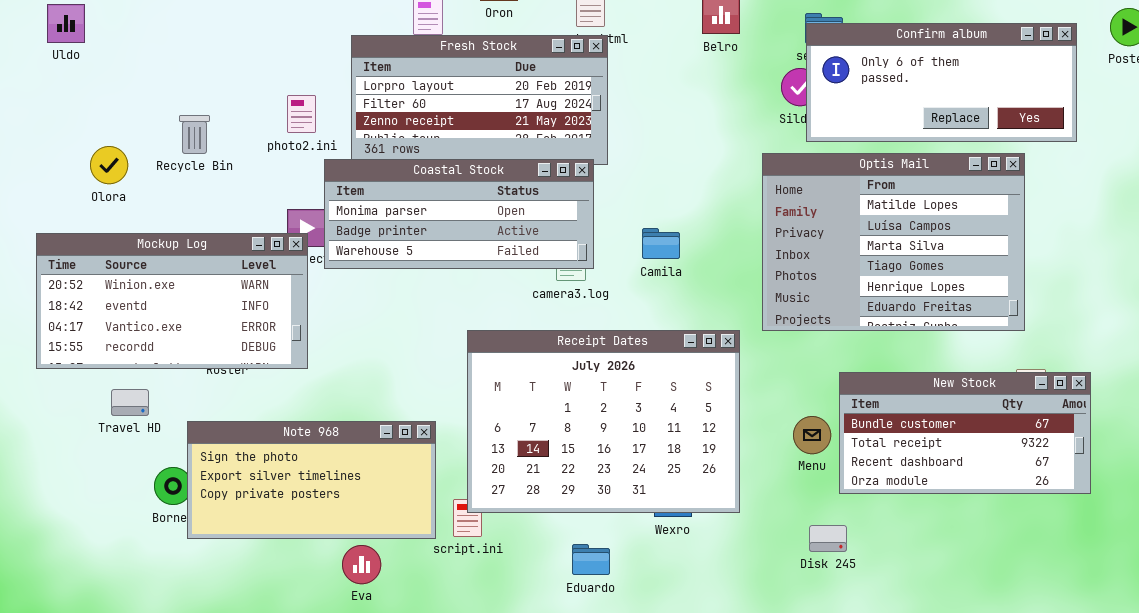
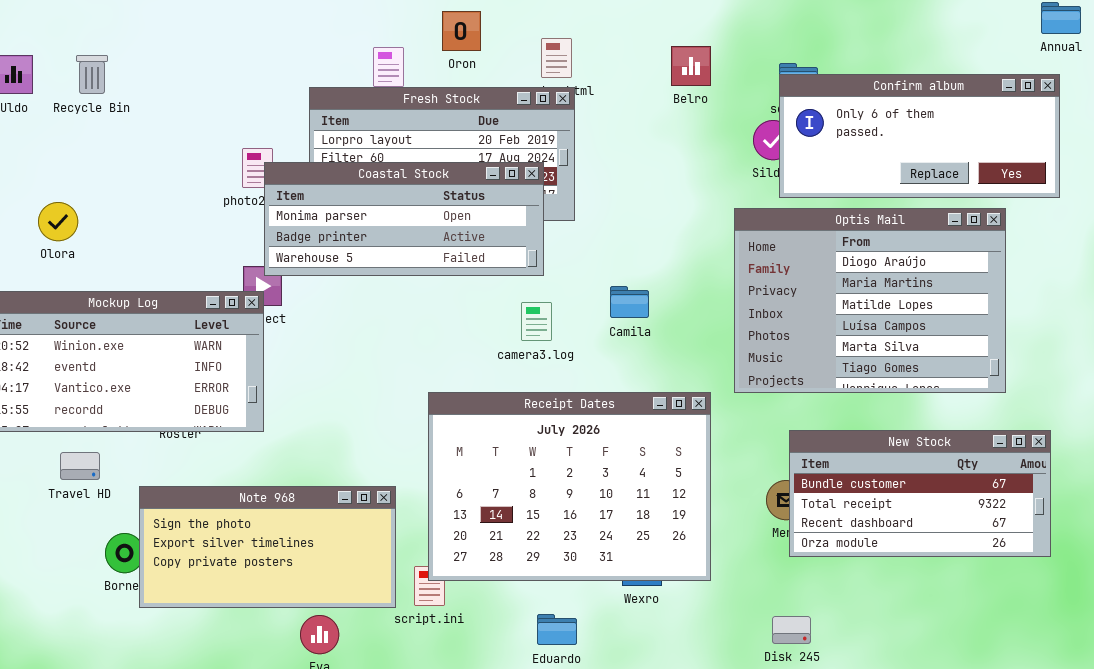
Recycle Bin: [179,115,210,154] -> [76,55,108,94], moved
Optis Mail: [762,153,1025,331] -> [734,208,1006,393], scrolled up 2 rows
Coastal Stock: [324,159,594,269] -> [264,162,544,276], moved
New Stock: [839,372,1091,494] -> [789,430,1051,557], moved
Disk 245: [809,525,847,552] -> [772,616,811,644], moved

